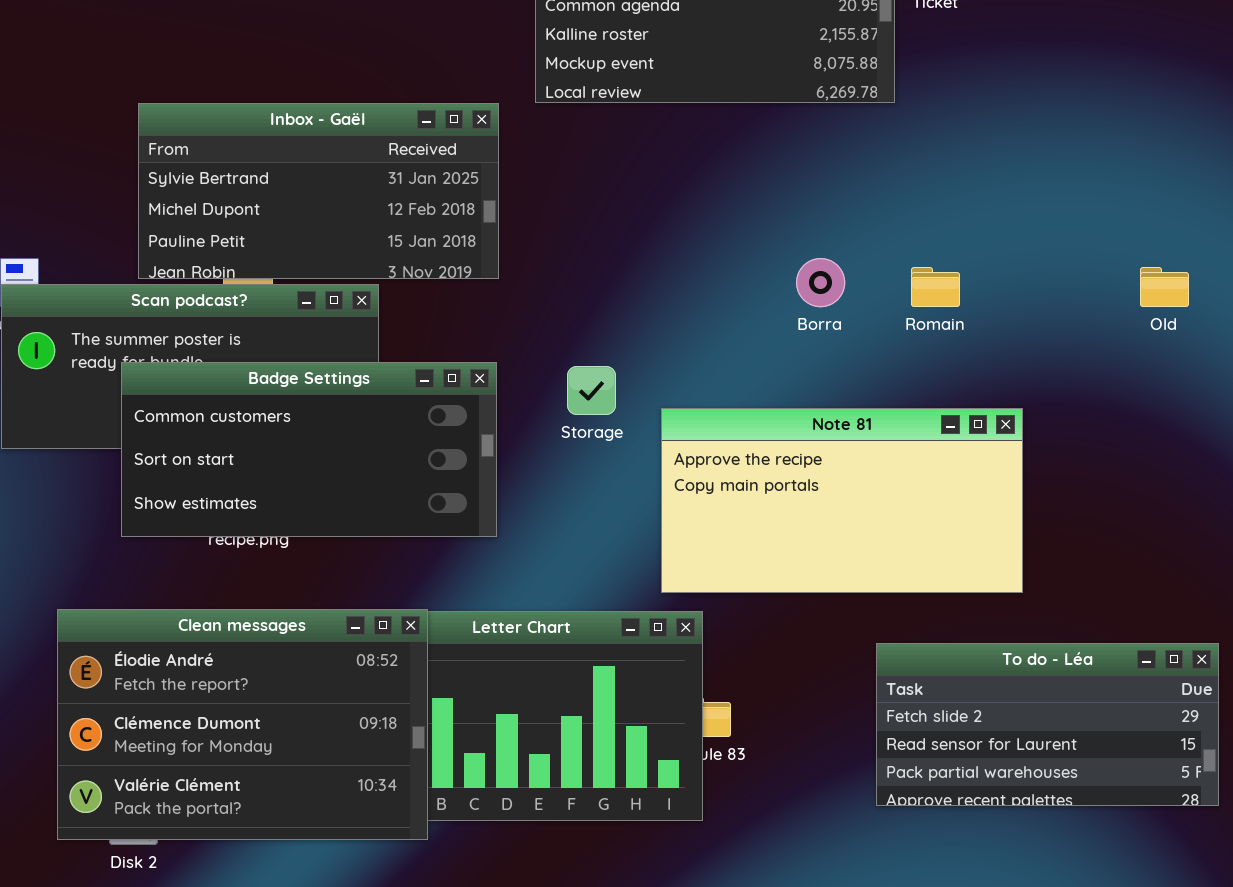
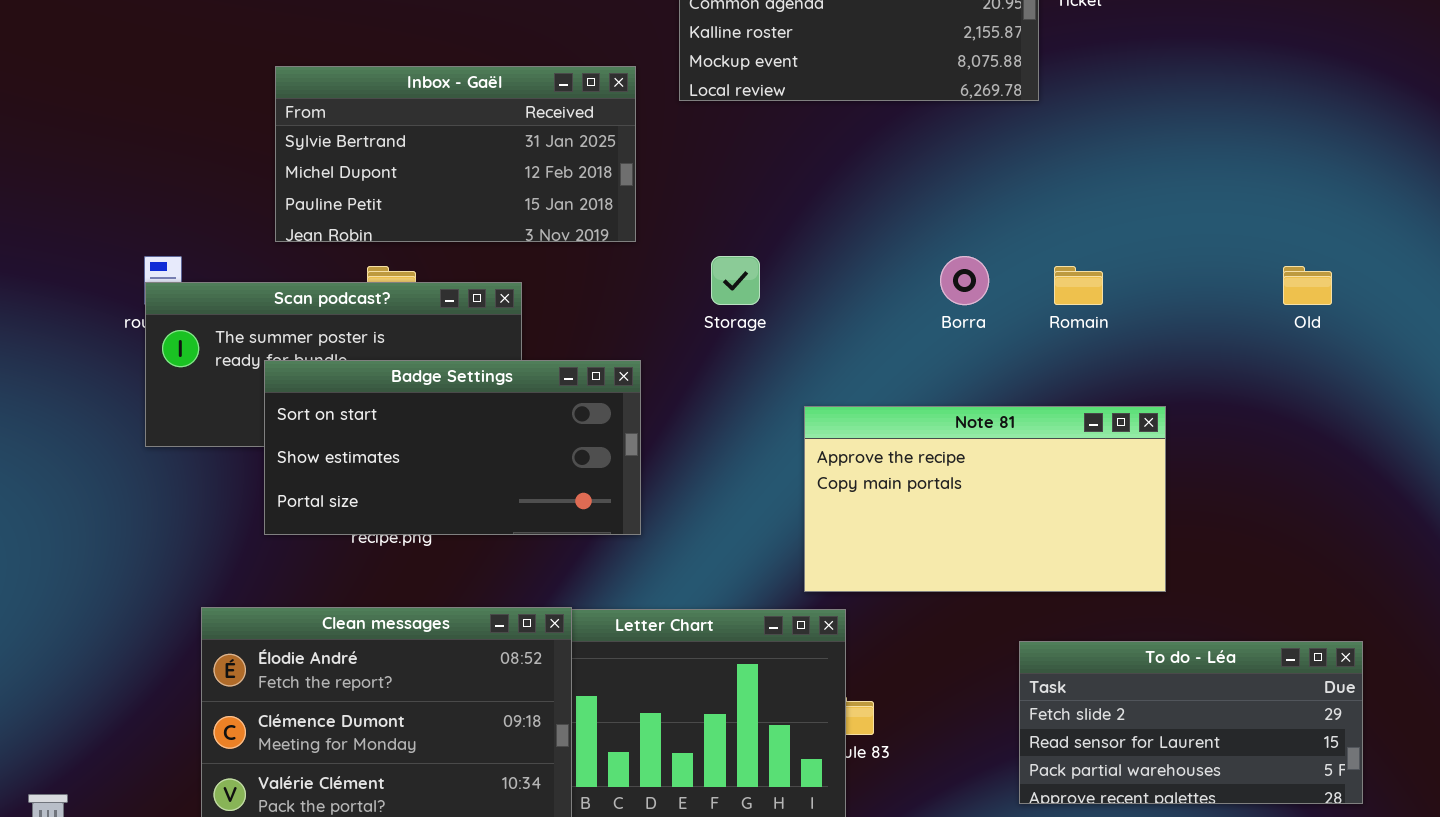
Inbox - Gaël: [138,103,499,279] -> [275,66,636,242], moved
Badge Settings: [121,362,497,537] -> [264,360,641,535], scrolled down 1 row
Storage: [567,366,616,415] -> [711,256,760,305], moved

